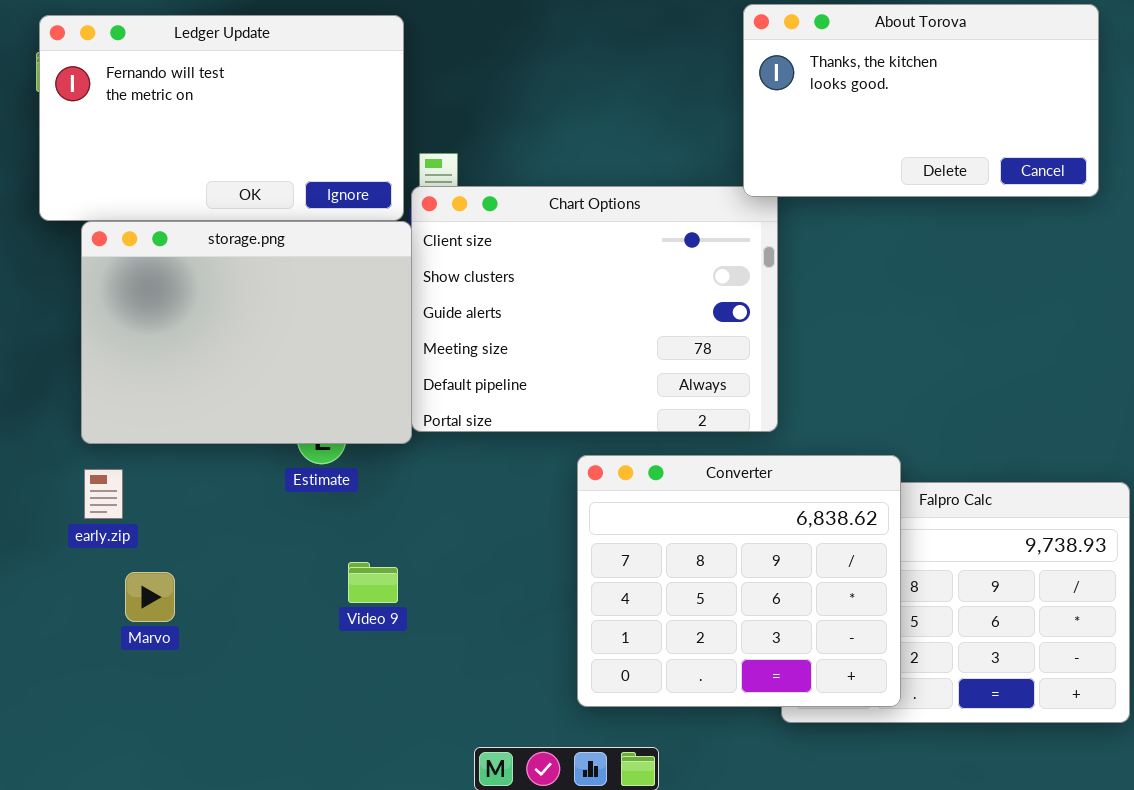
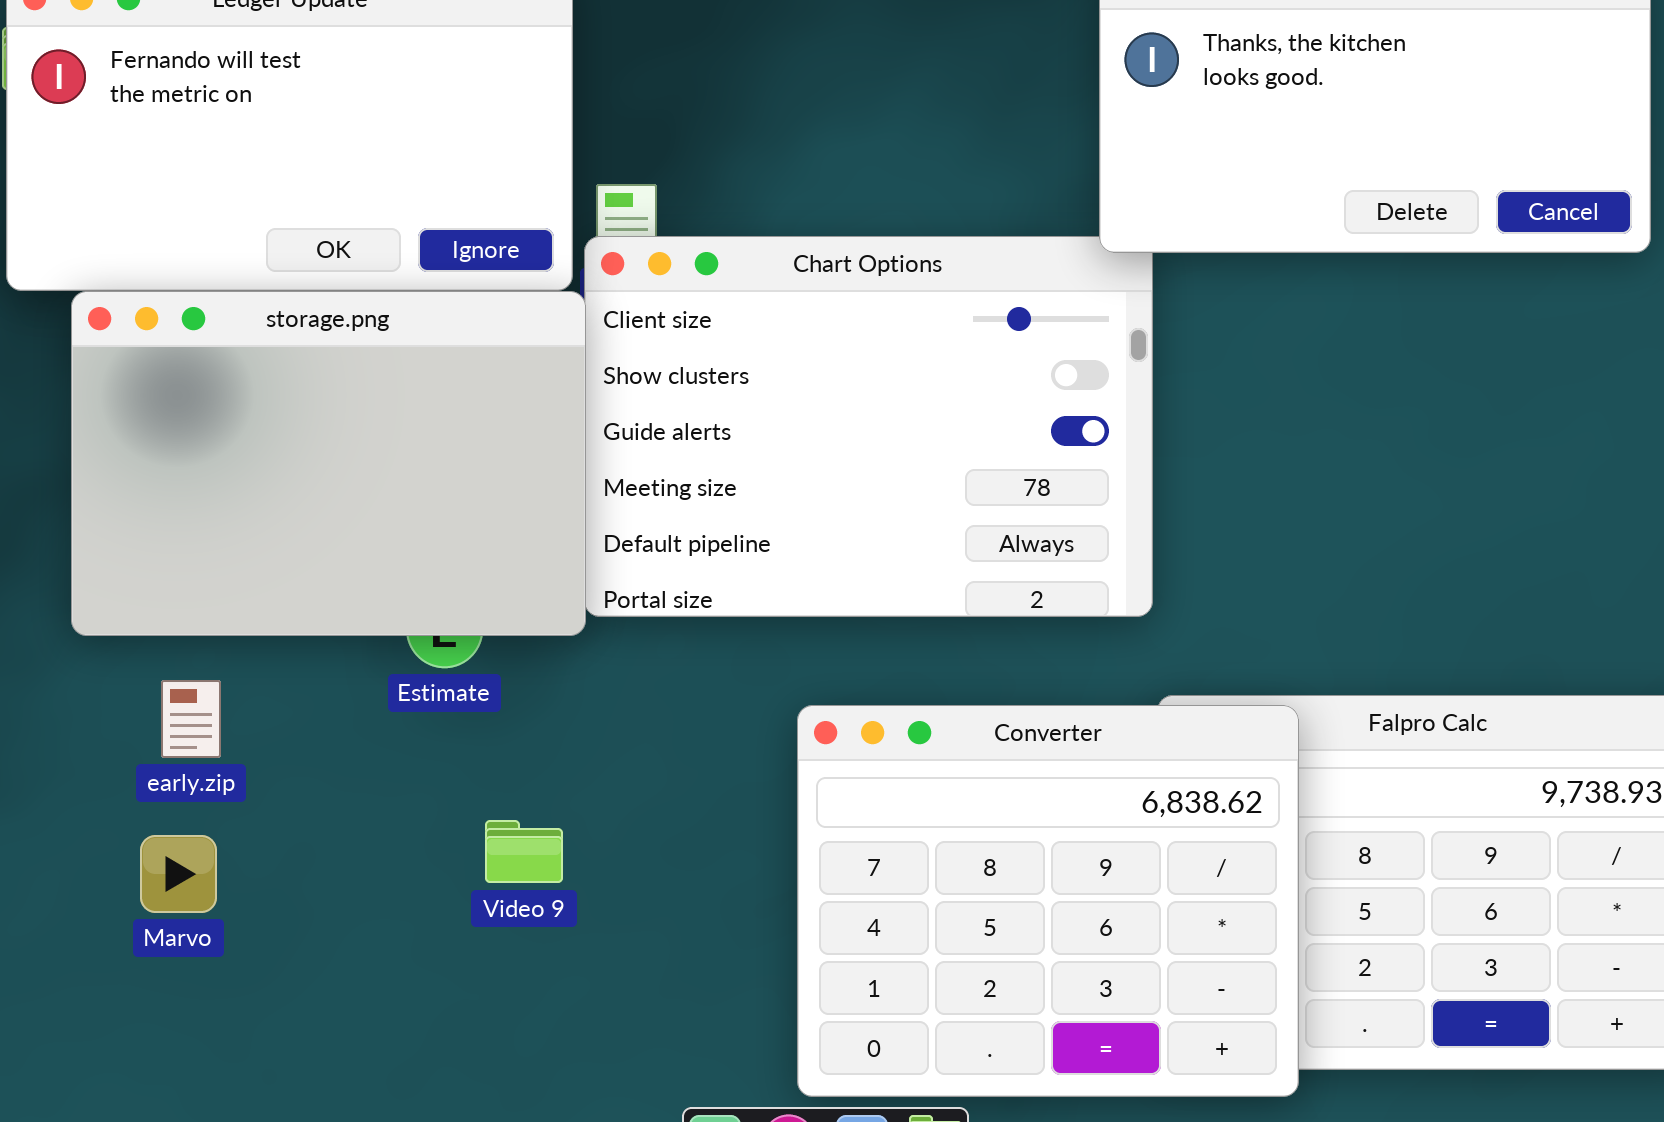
Converter: [577,455,901,707] -> [797,705,1299,1097], moved
early.zip: [84,469,123,519] -> [161,680,221,758], moved

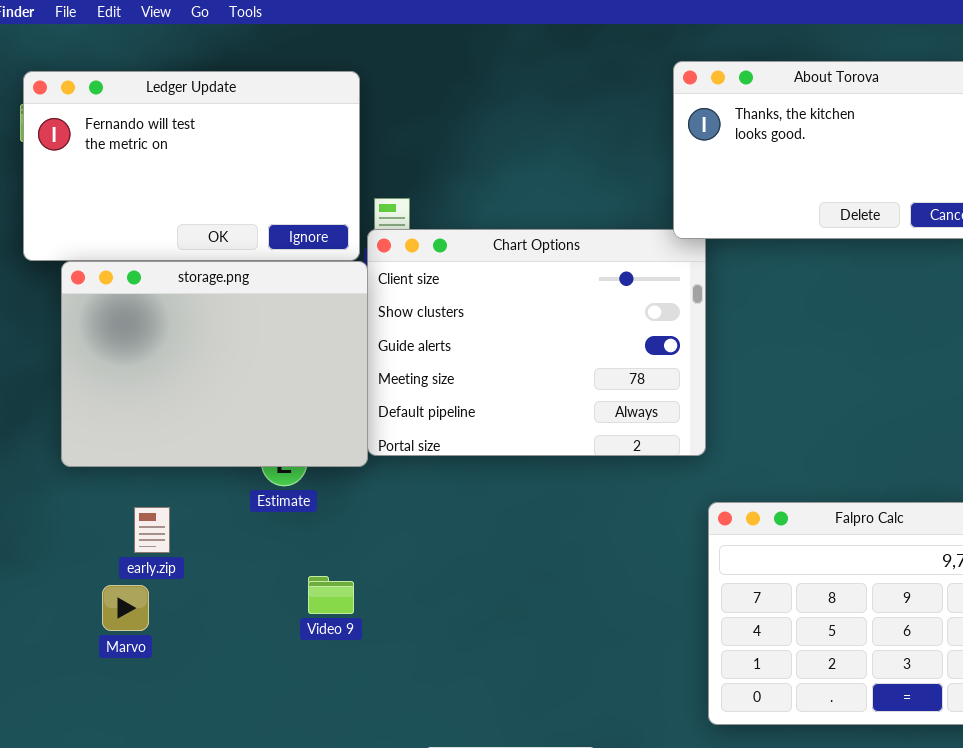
early.zip: [161,680,221,758] -> [134,507,170,553], moved
Converter: [797,705,1299,1097] -> none, closed

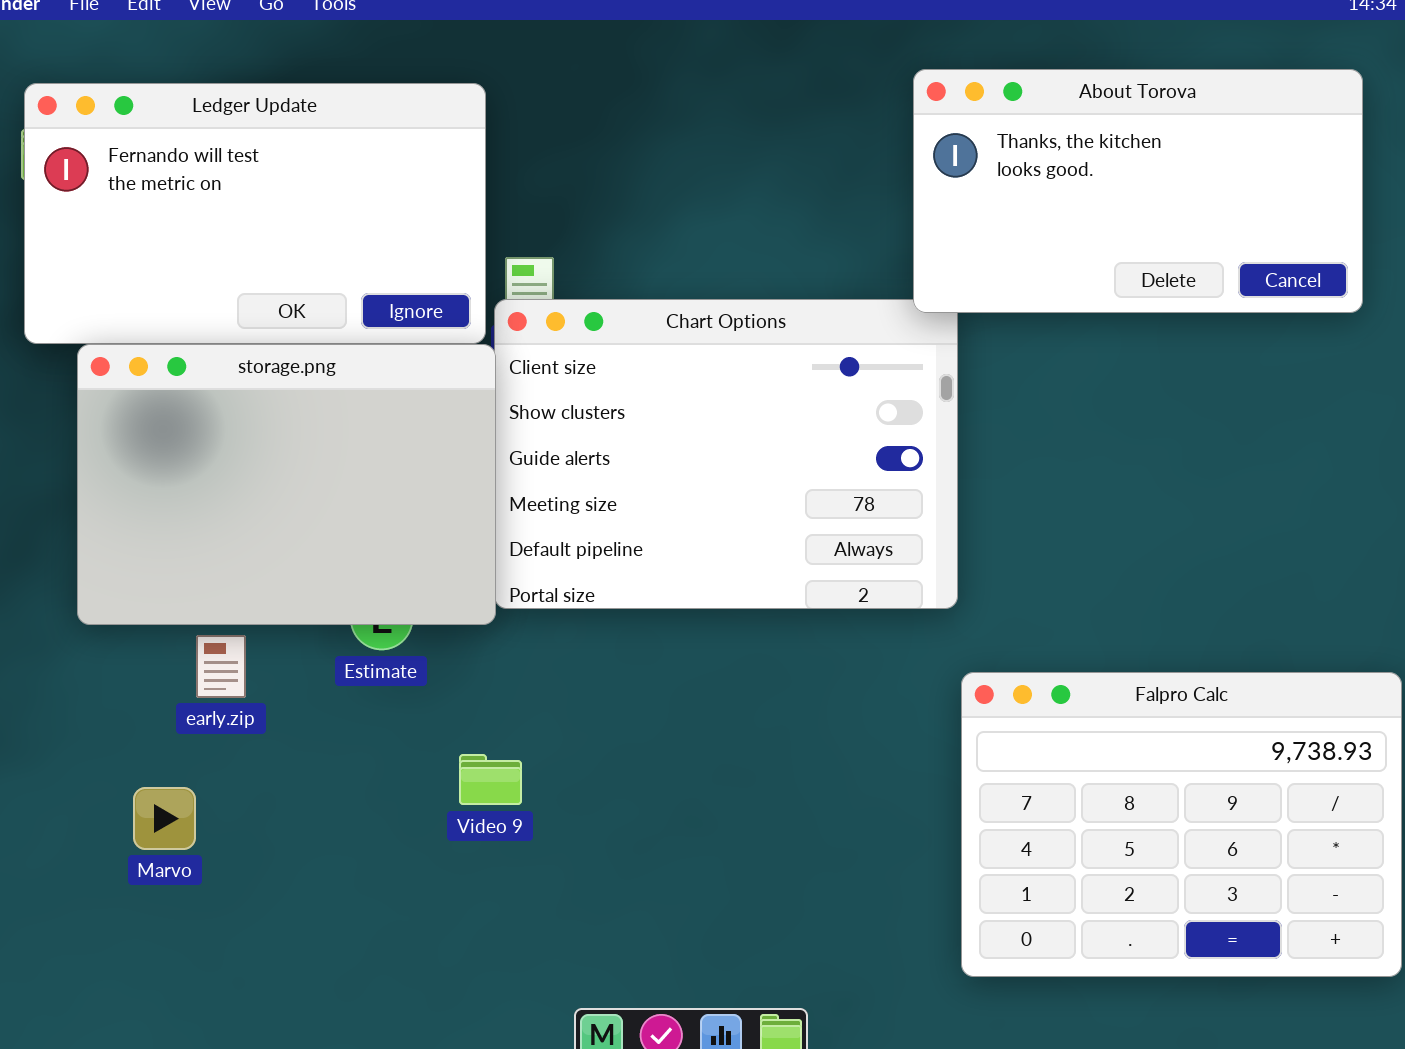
early.zip: [134,507,170,553] -> [196,635,246,698], moved
Video 9: [308,576,354,614] -> [459,754,522,805], moved

